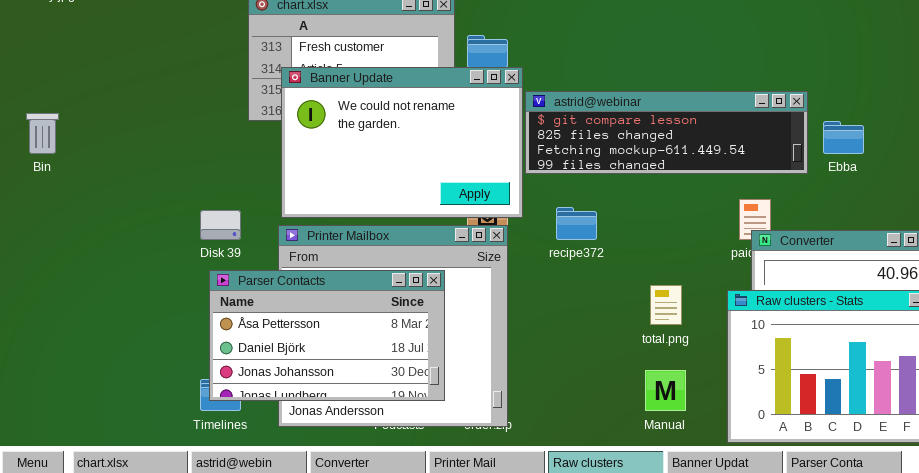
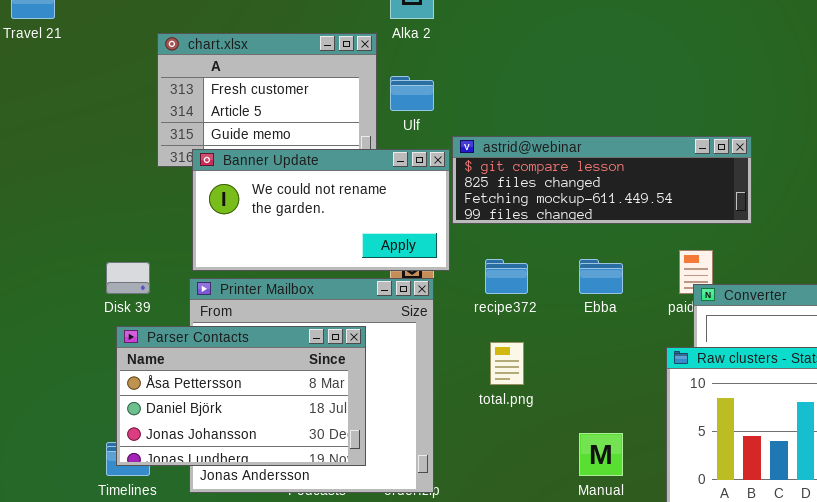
Banner Update: [281,67,523,218] -> [192,149,450,271], resized
Ebba: [823,121,864,154] -> [579,259,623,294], moved
total.png: [650,285,682,325] -> [490,342,524,385], moved

